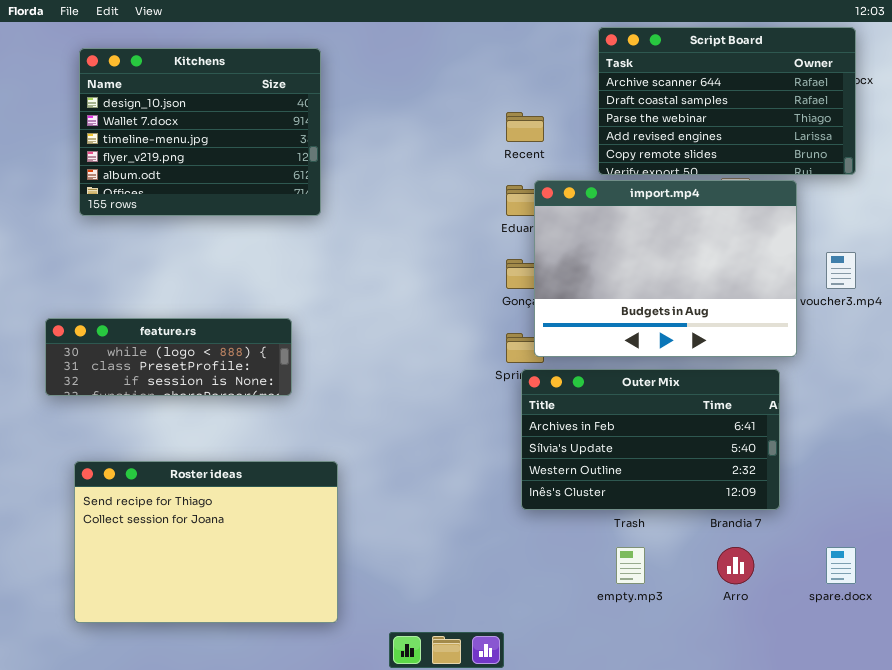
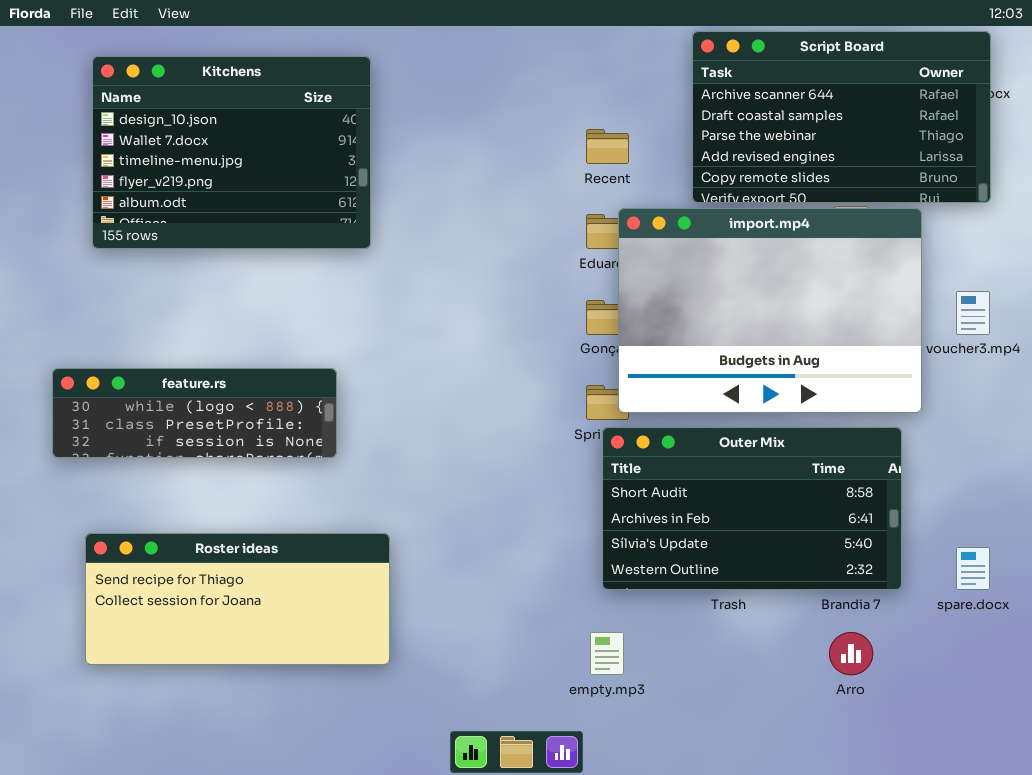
Outer Mix: [521,369,780,510] -> [602,427,902,590], scrolled up 1 row
Roster ideas: [74,461,338,623] -> [85,533,390,665], resized
empty.mp3: [616,547,645,584] -> [590,632,624,675], moved
spare.docx: [826,547,856,584] -> [956,547,990,590], moved

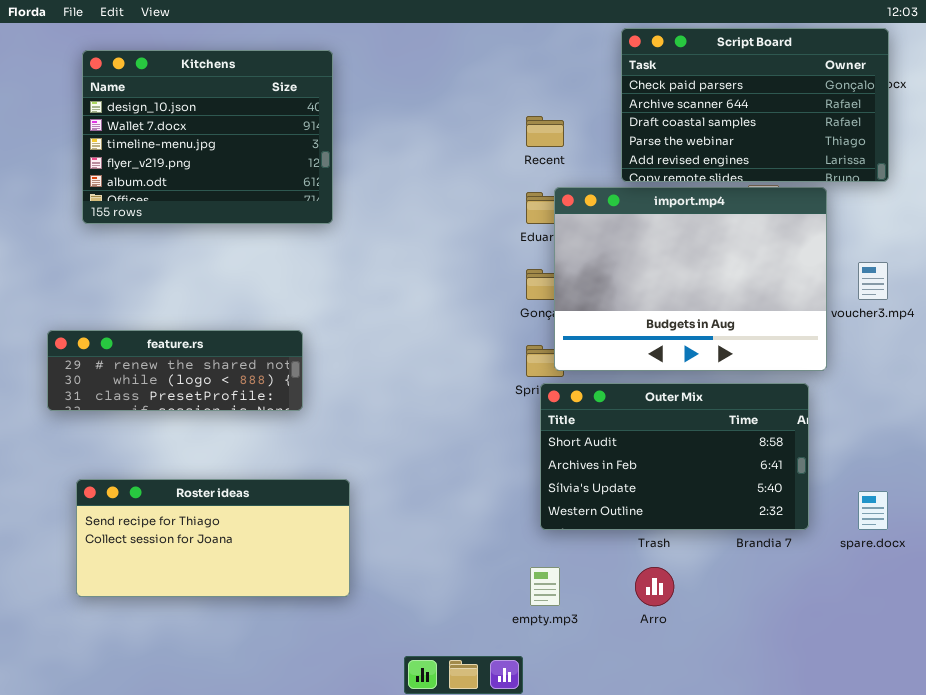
Script Board: [692,31,991,203] -> [621,28,889,182], scrolled up 1 row
feature.rs: [52,368,337,458] -> [47,330,303,411], scrolled up 1 row
Arro: [829,632,873,675] -> [635,567,674,606], moved

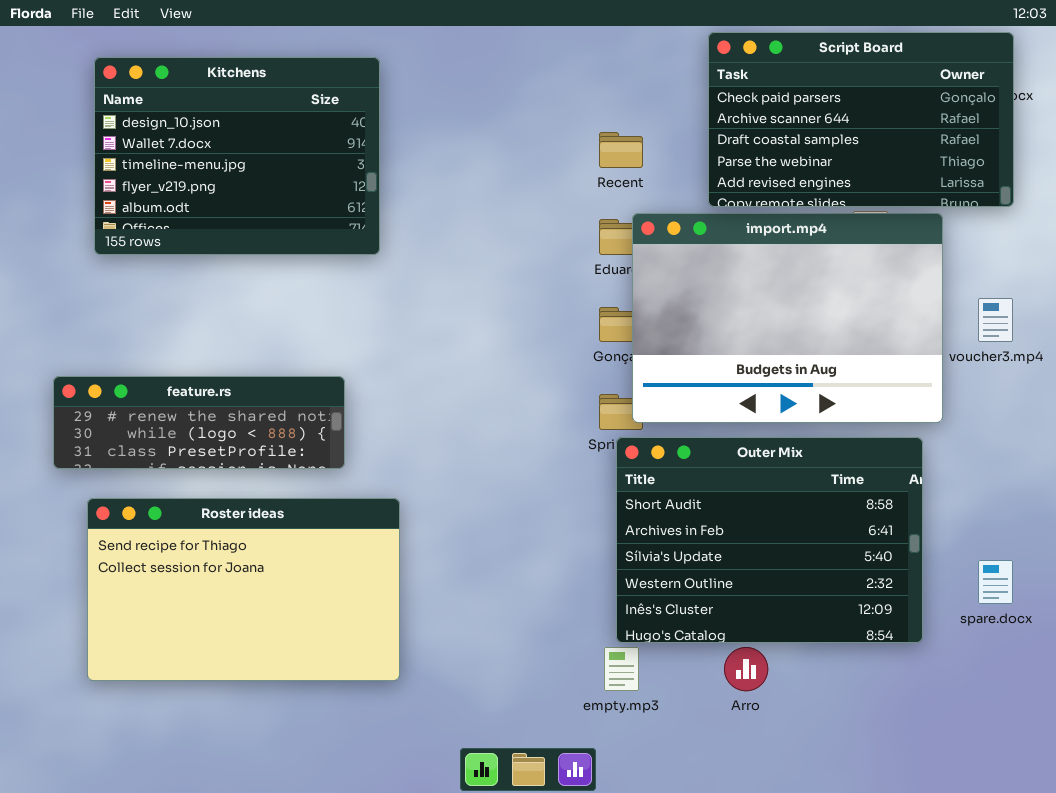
Outer Mix: [540,383,809,530] -> [616,437,923,643], resized
Roster ideas: [76,479,350,597] -> [87,498,400,681], resized

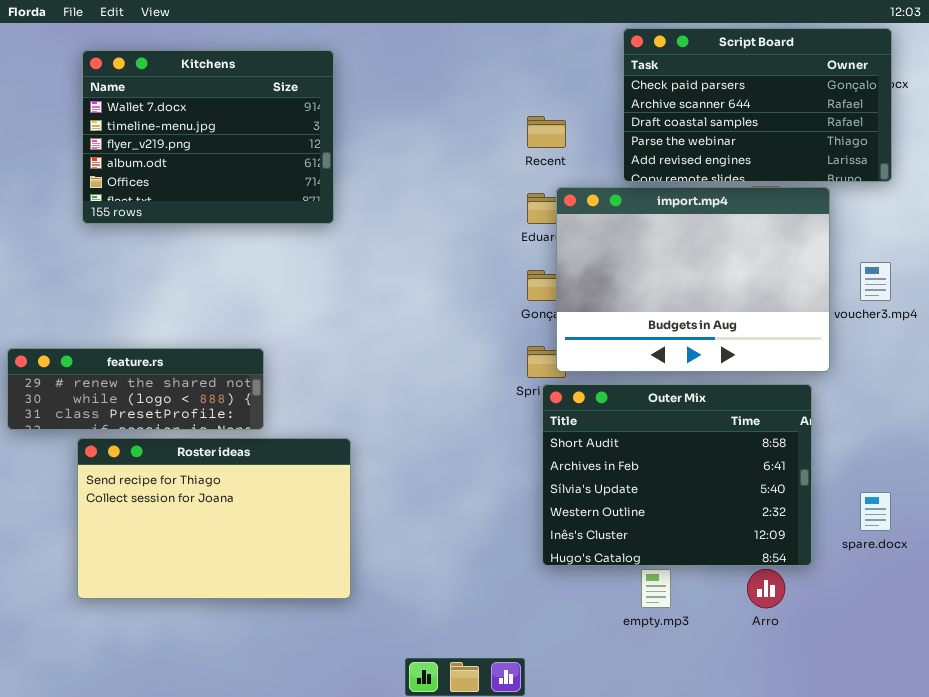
Kitchens: [94,57,380,255] -> [82,50,334,224], scrolled down 1 row
feature.rs: [53,376,345,469] -> [7,348,264,430], moved
empty.mp3: [604,647,639,691] -> [641,569,671,608], moved
Arro: [724,647,768,691] -> [747,569,785,608], moved

